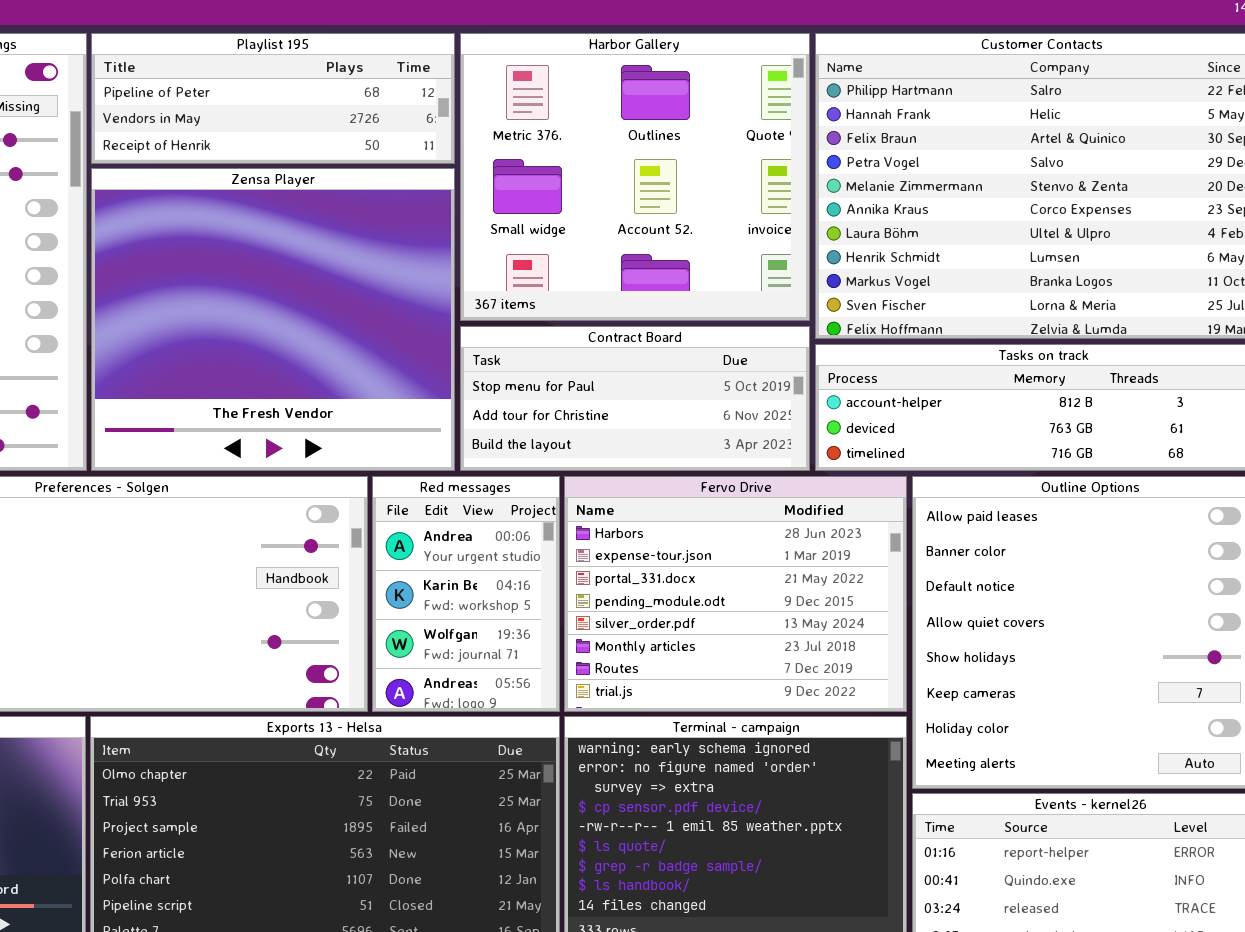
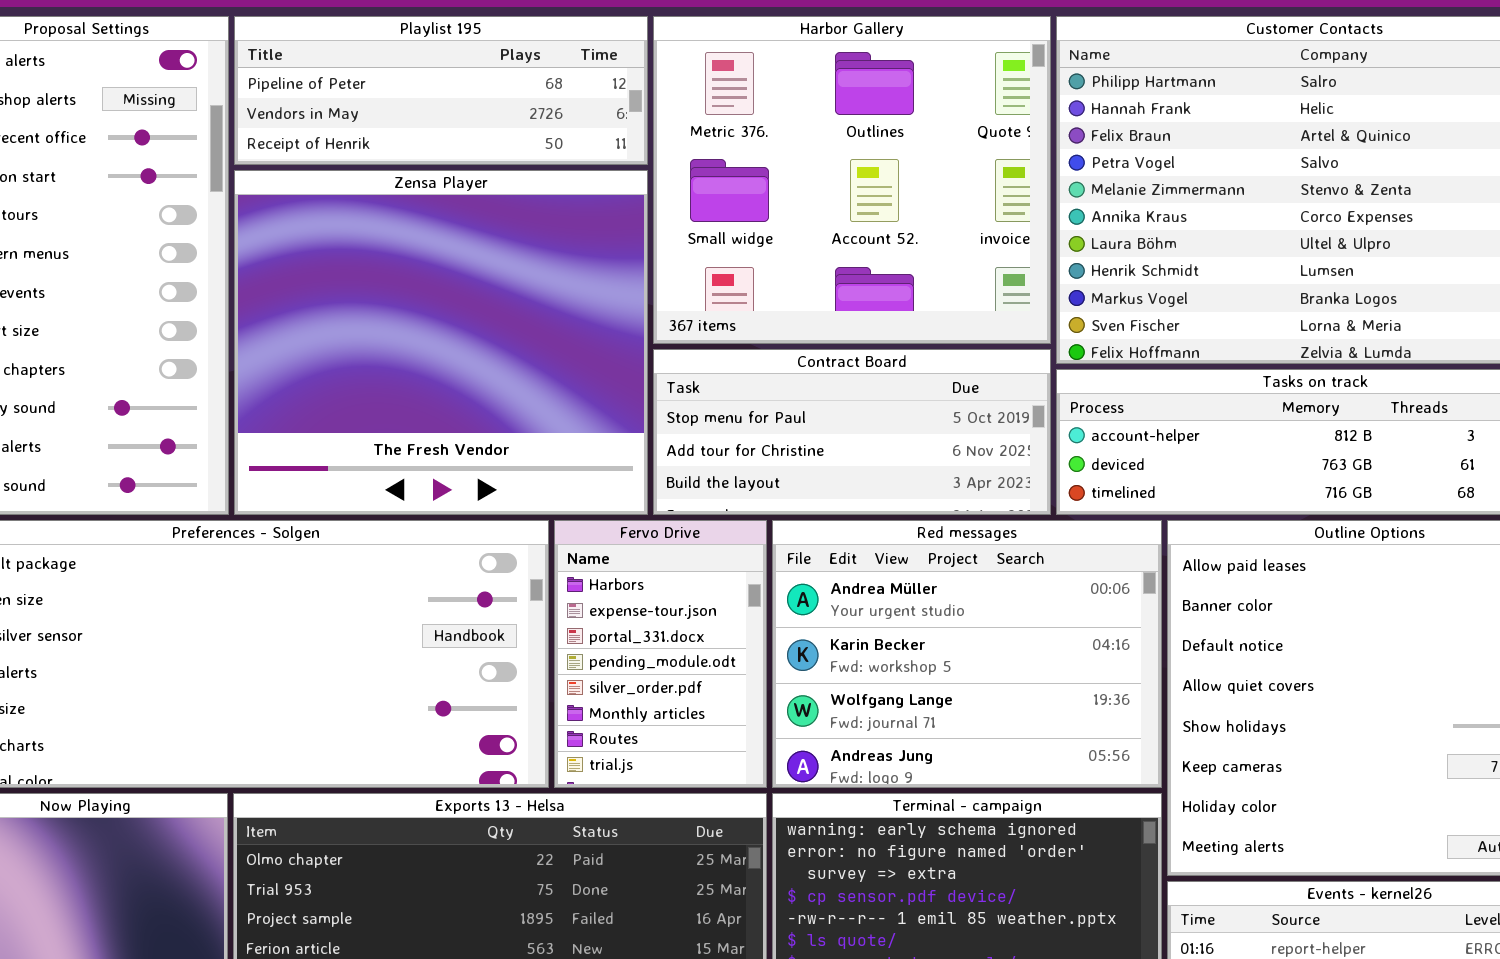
Red messages: [372,476,560,712] -> [772,520,1162,788], moved, resized
Fervo Drive: [564,476,907,712] -> [554,520,767,788], moved, resized

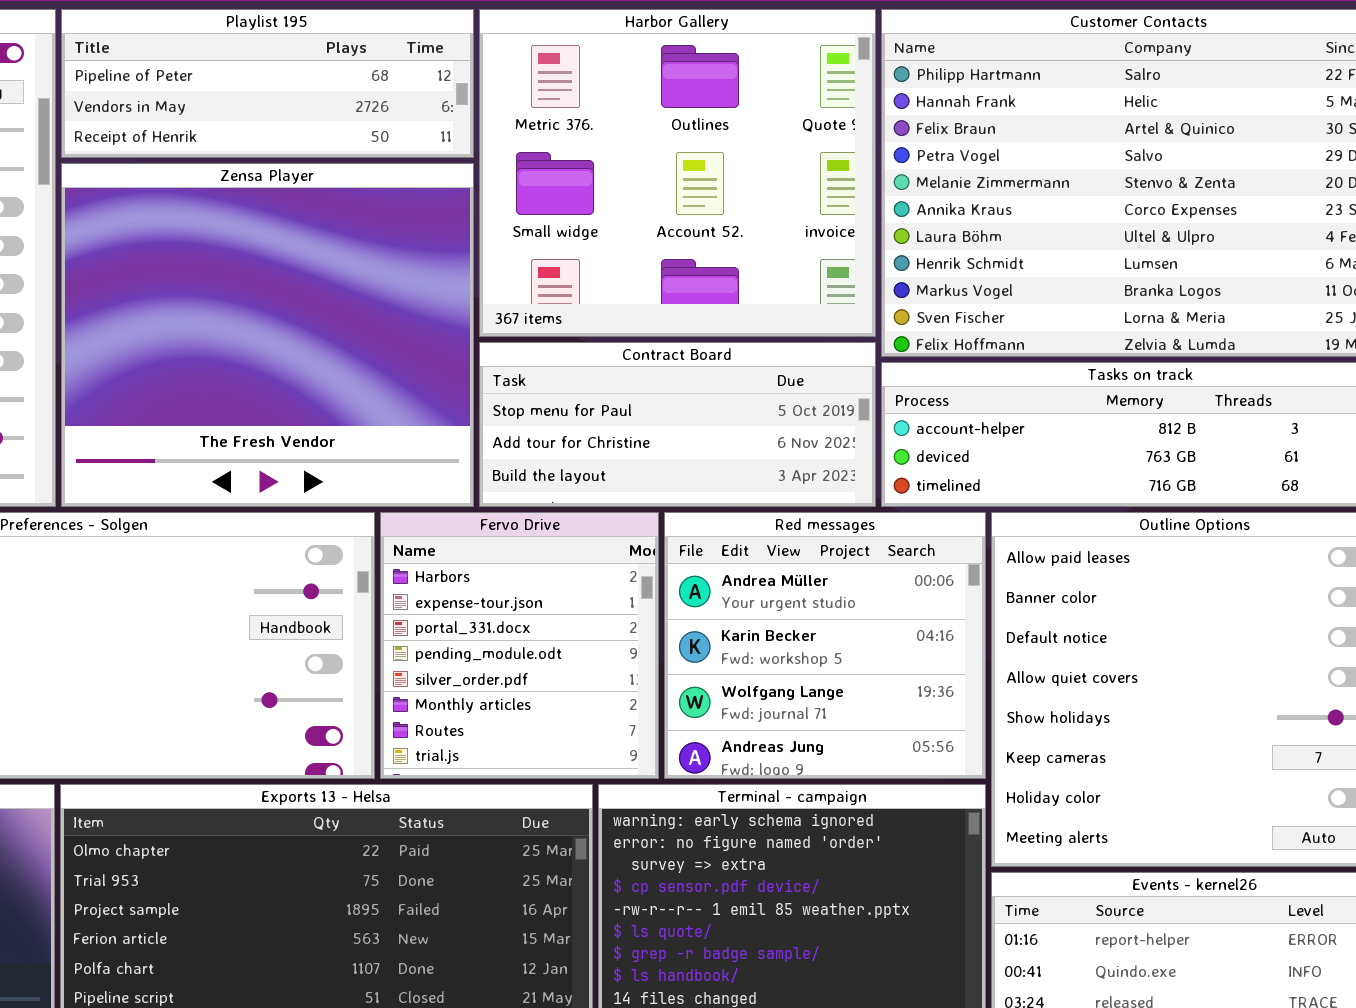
Fervo Drive: [554,520,767,788] -> [380,512,659,779], resized
Red messages: [772,520,1162,788] -> [664,512,986,779], resized

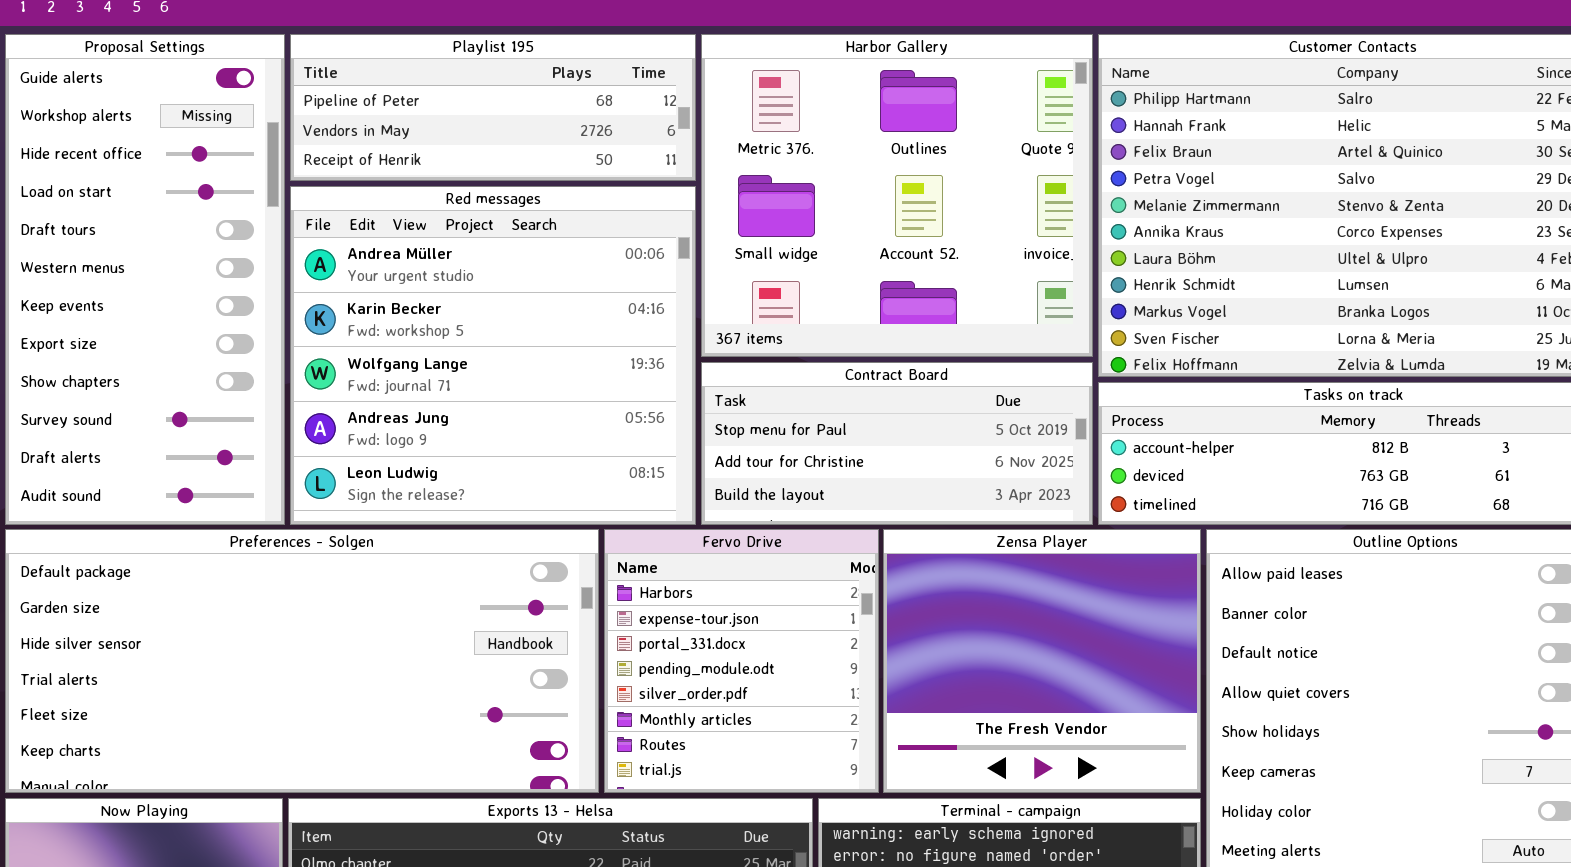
Zensa Player: [61,163,474,507] -> [883,529,1201,793], moved, resized
Red messages: [664,512,986,779] -> [290,186,696,525], moved, resized

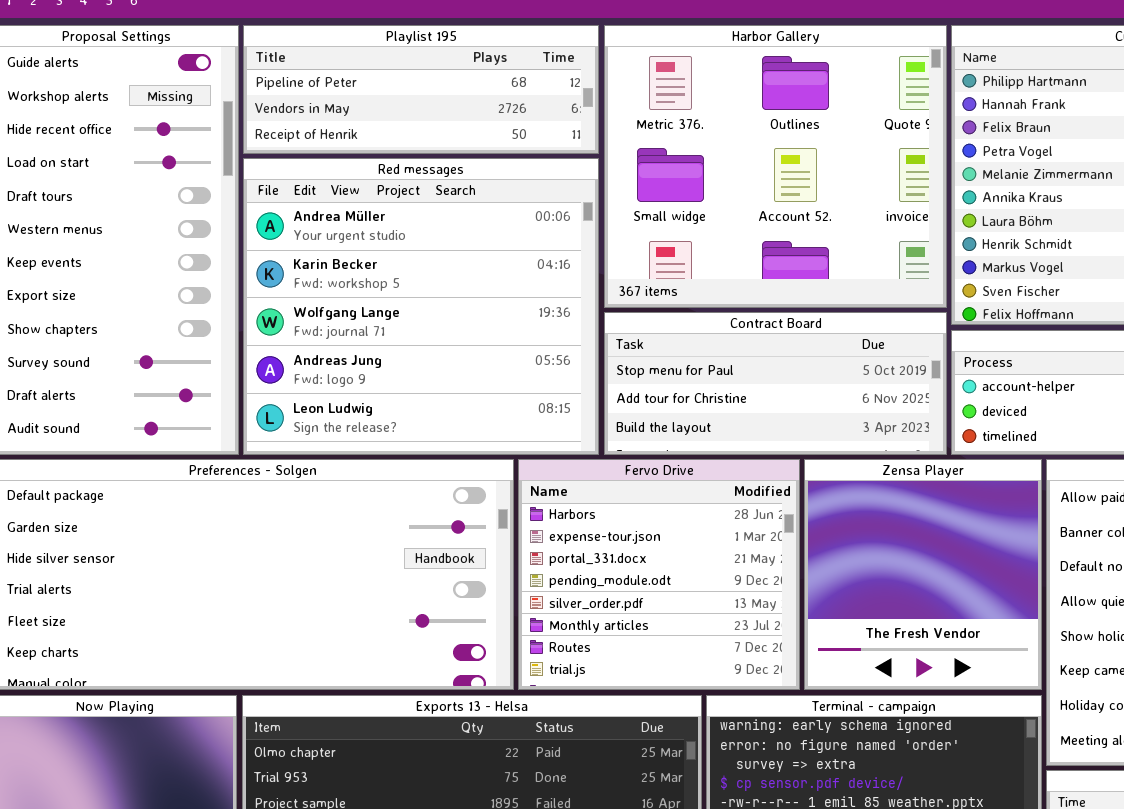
Fervo Drive: [604,529,879,793] -> [518,459,800,690], resized
Zensa Player: [883,529,1201,793] -> [804,459,1042,690], resized

